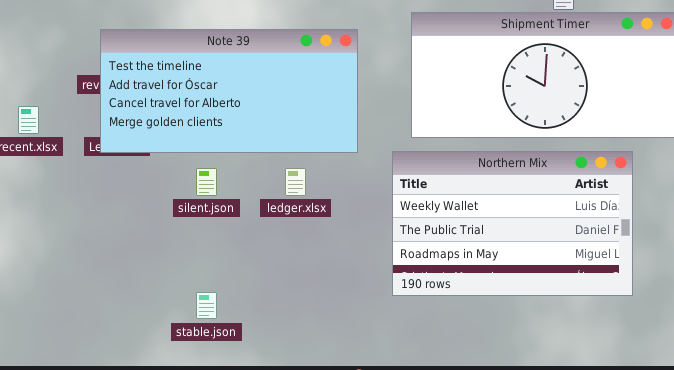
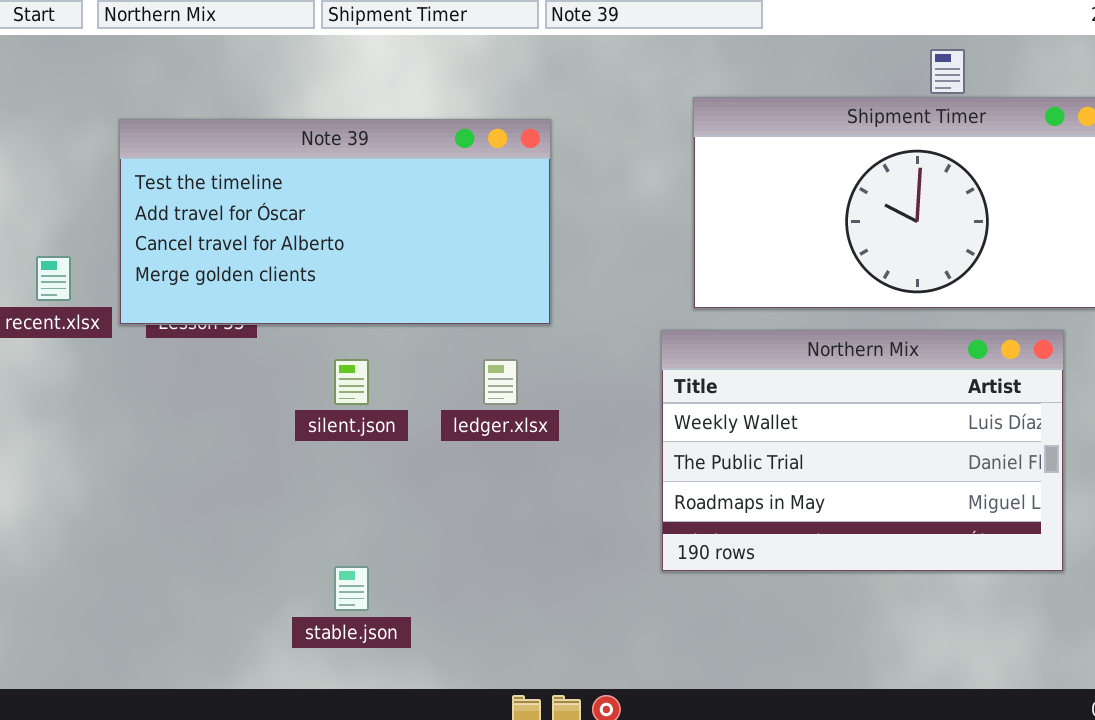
Note 39: [100,29,358,153] -> [119,119,551,325], moved

